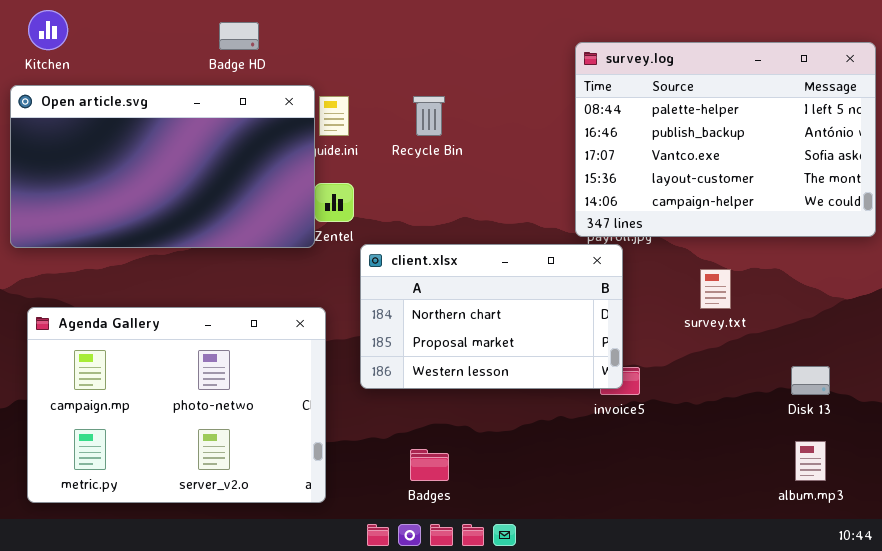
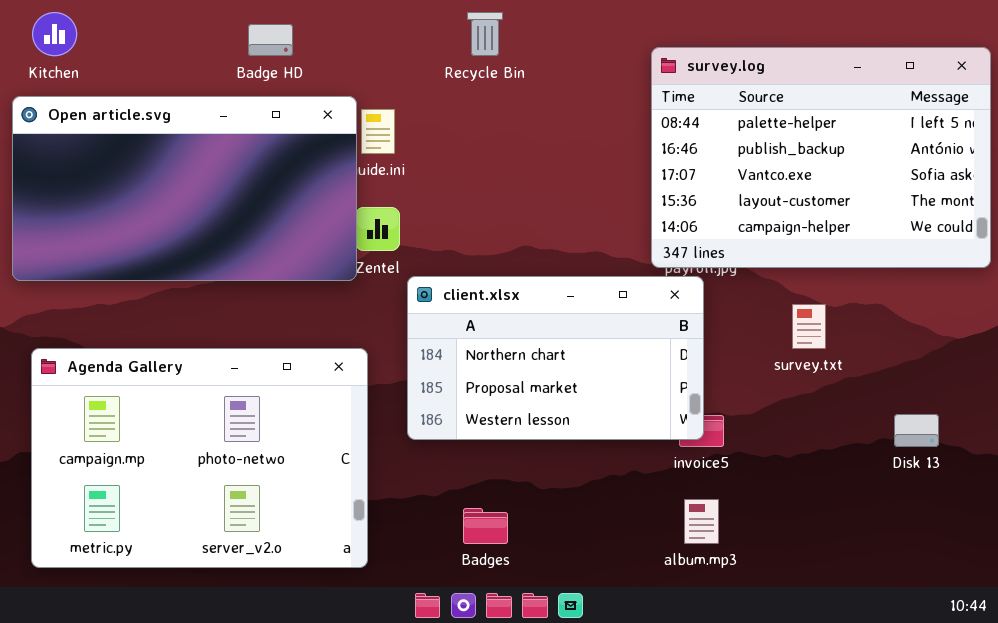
Recycle Bin: [413,96,445,136] -> [467,12,503,56], moved
album.mp3: [795,441,826,481] -> [684,499,719,544], moved

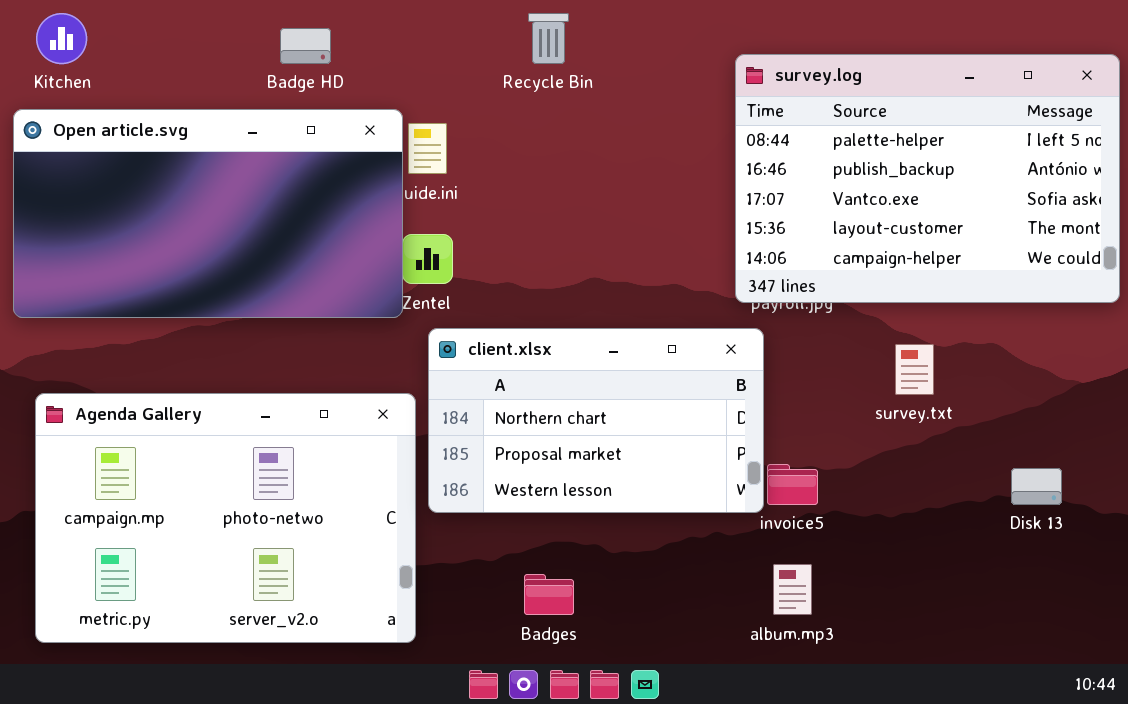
client.xlsx: [407,276,704,440] -> [428,328,764,513], moved

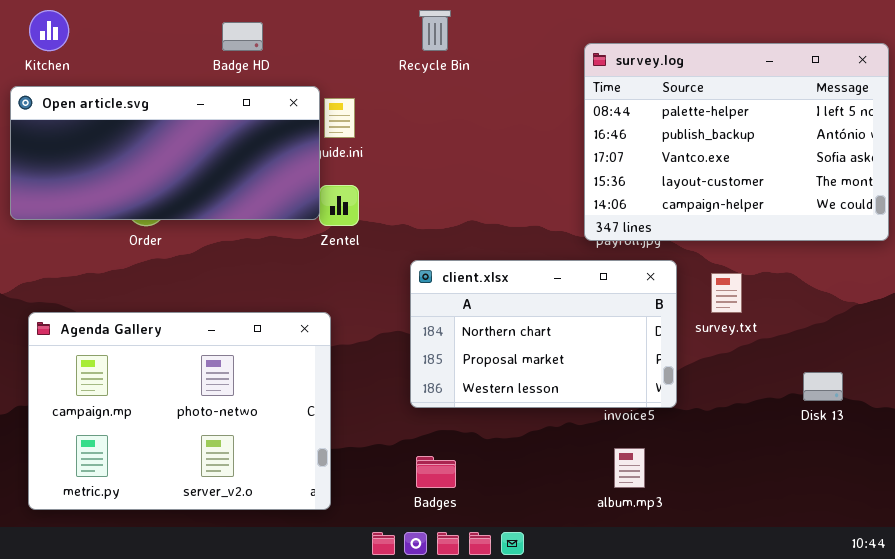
Open article.svg: [13,109,403,318] -> [10,86,320,220], resized
client.xlsx: [428,328,764,513] -> [410,260,677,408], moved

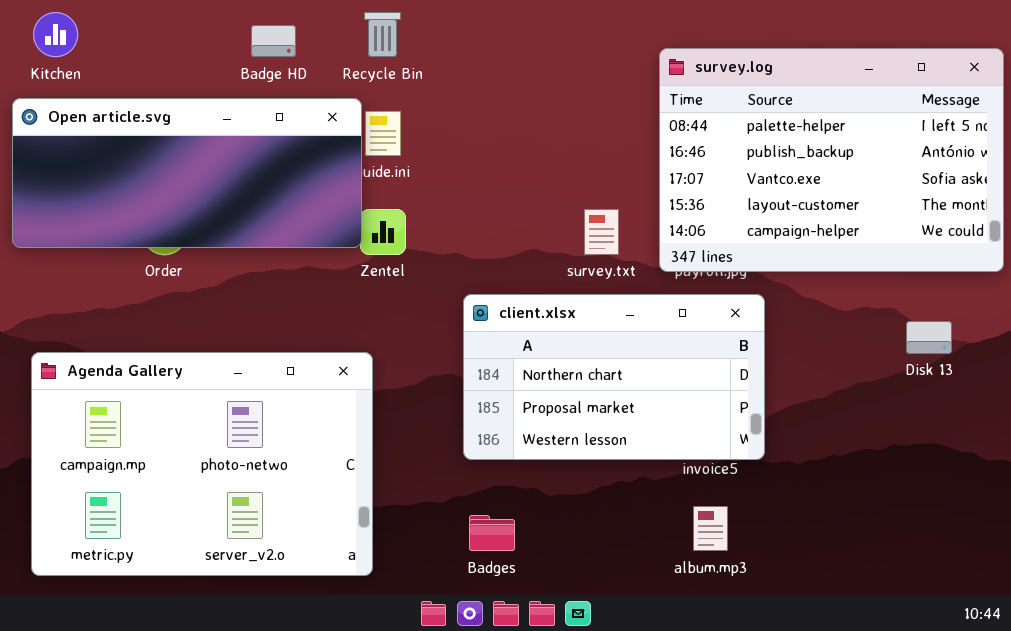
Recycle Bin: [419,10,451,51] -> [364,12,401,57], moved
survey.txt: [711,273,742,313] -> [584,209,619,255], moved
Disk 13: [803,372,843,401] -> [906,321,952,354], moved

